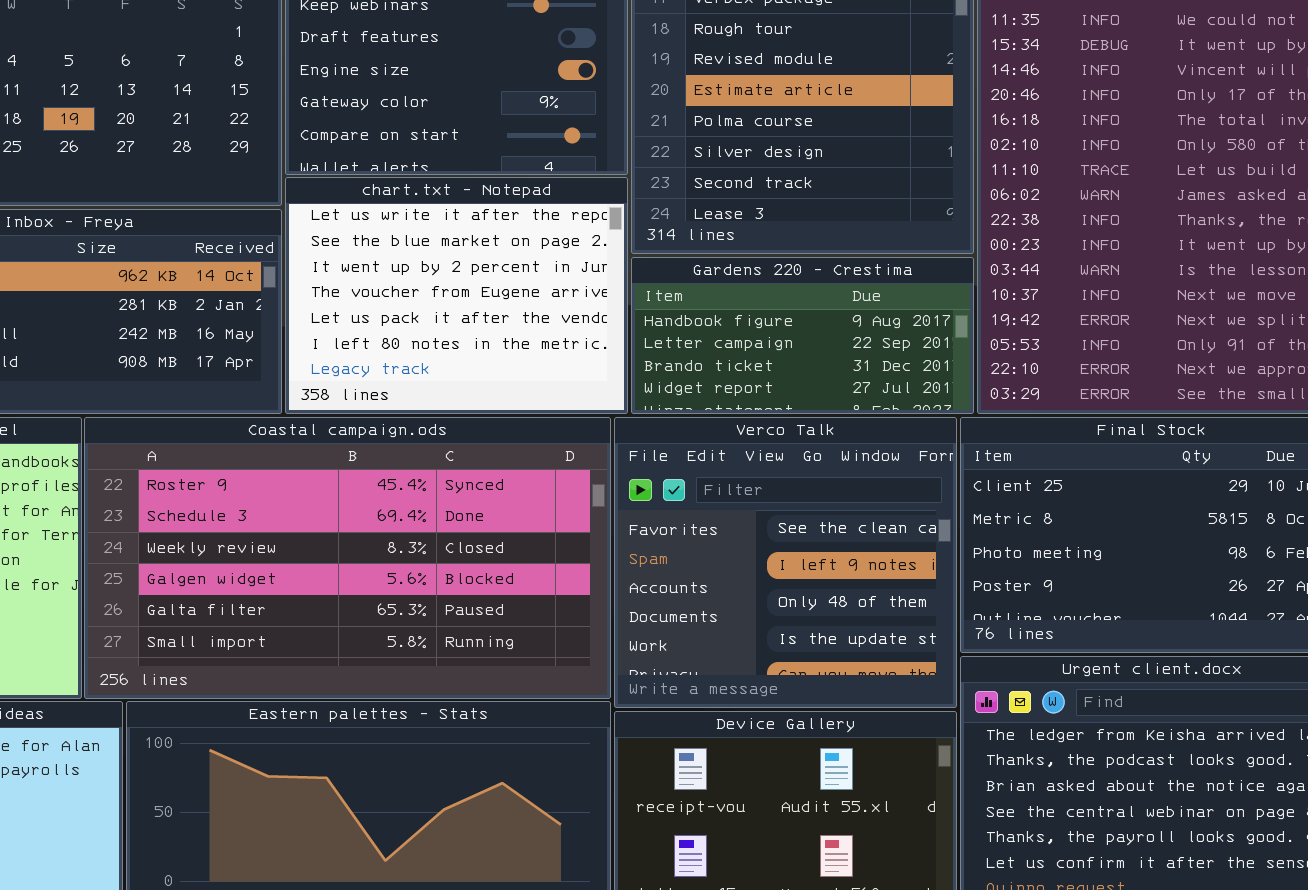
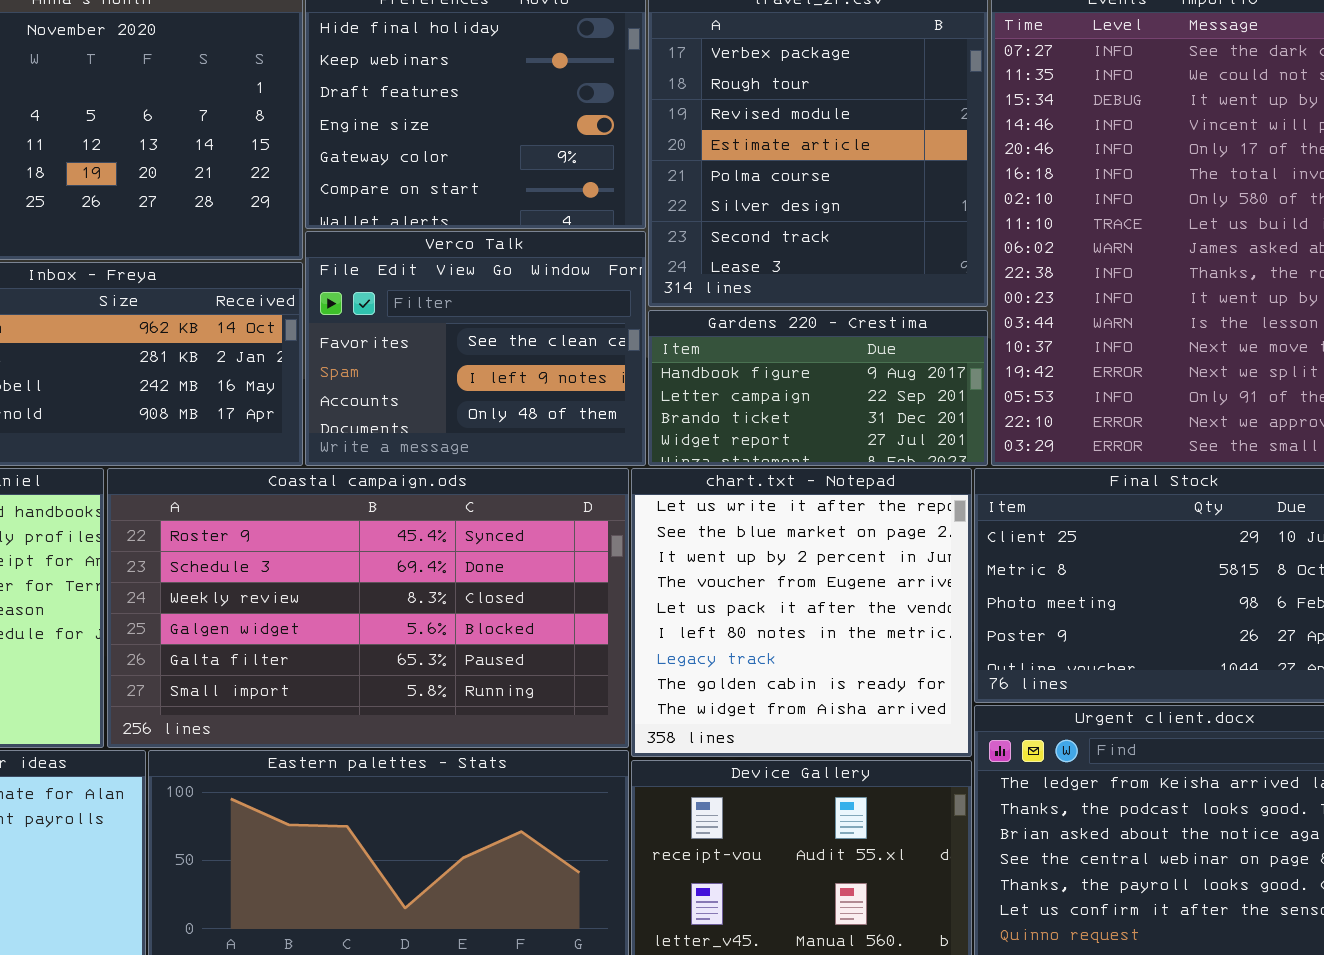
chart.txt - Notepad: [285,177,628,414] -> [631,468,972,757], moved, resized
Verco Talk: [614,417,957,708] -> [305,231,646,466], moved, resized

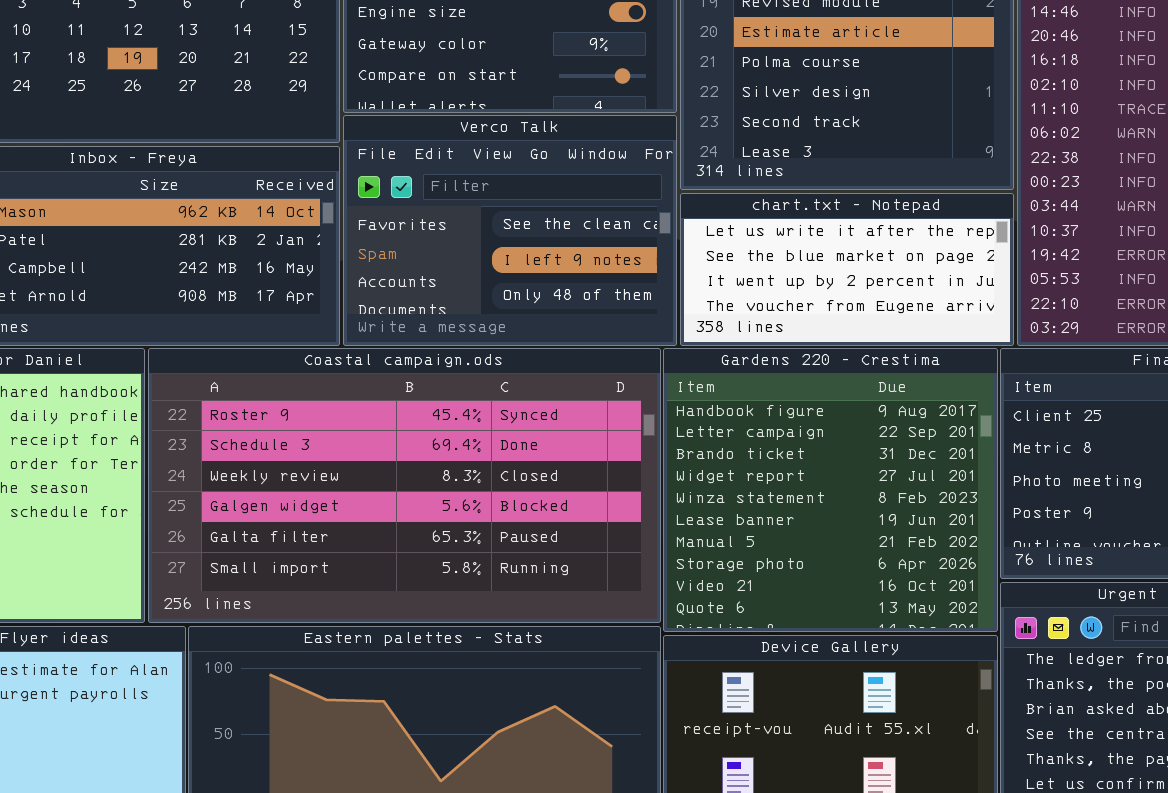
Gardens 220 - Crestima: [648,310,988,466] -> [663,348,998,632], moved, resized
chart.txt - Notepad: [631,468,972,757] -> [680,193,1014,346], moved, resized

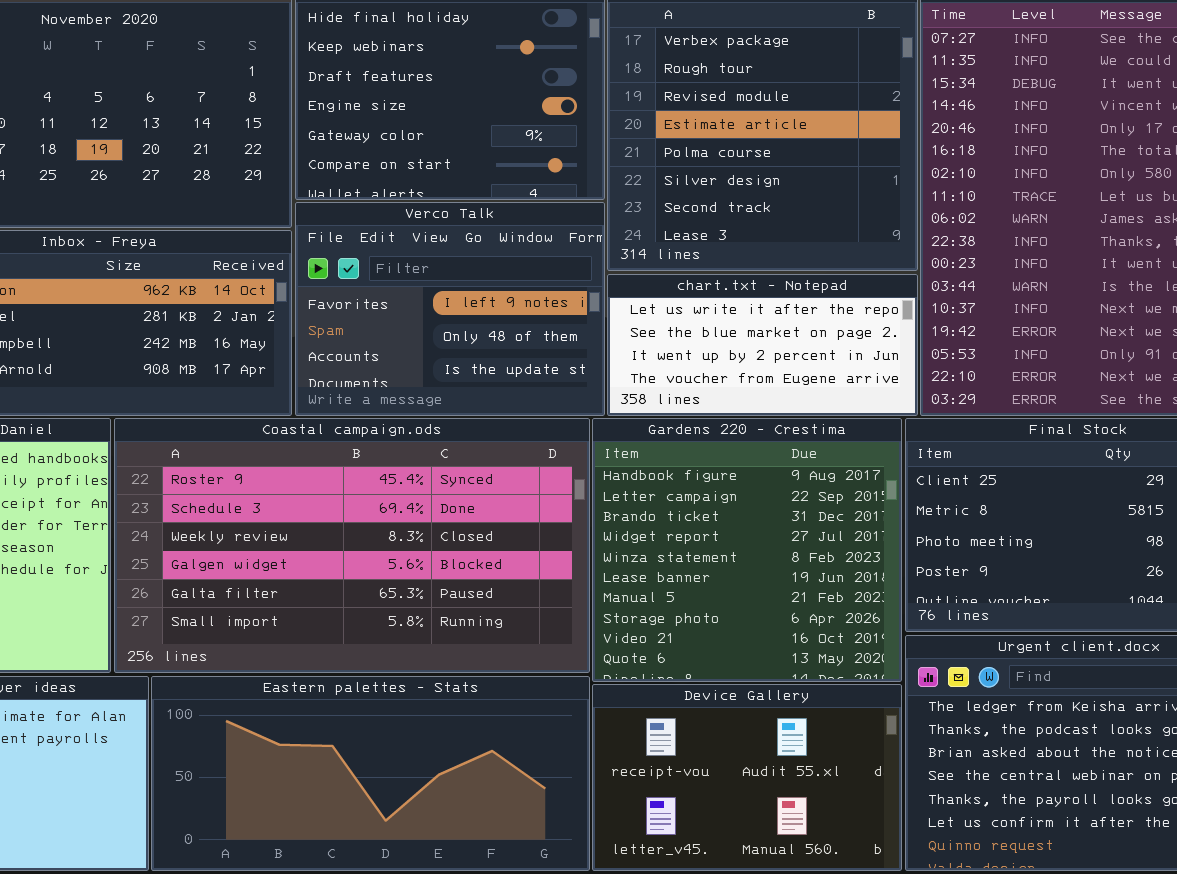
Verco Talk: [343,115,677,346] -> [295,202,605,416], scrolled down 1 row

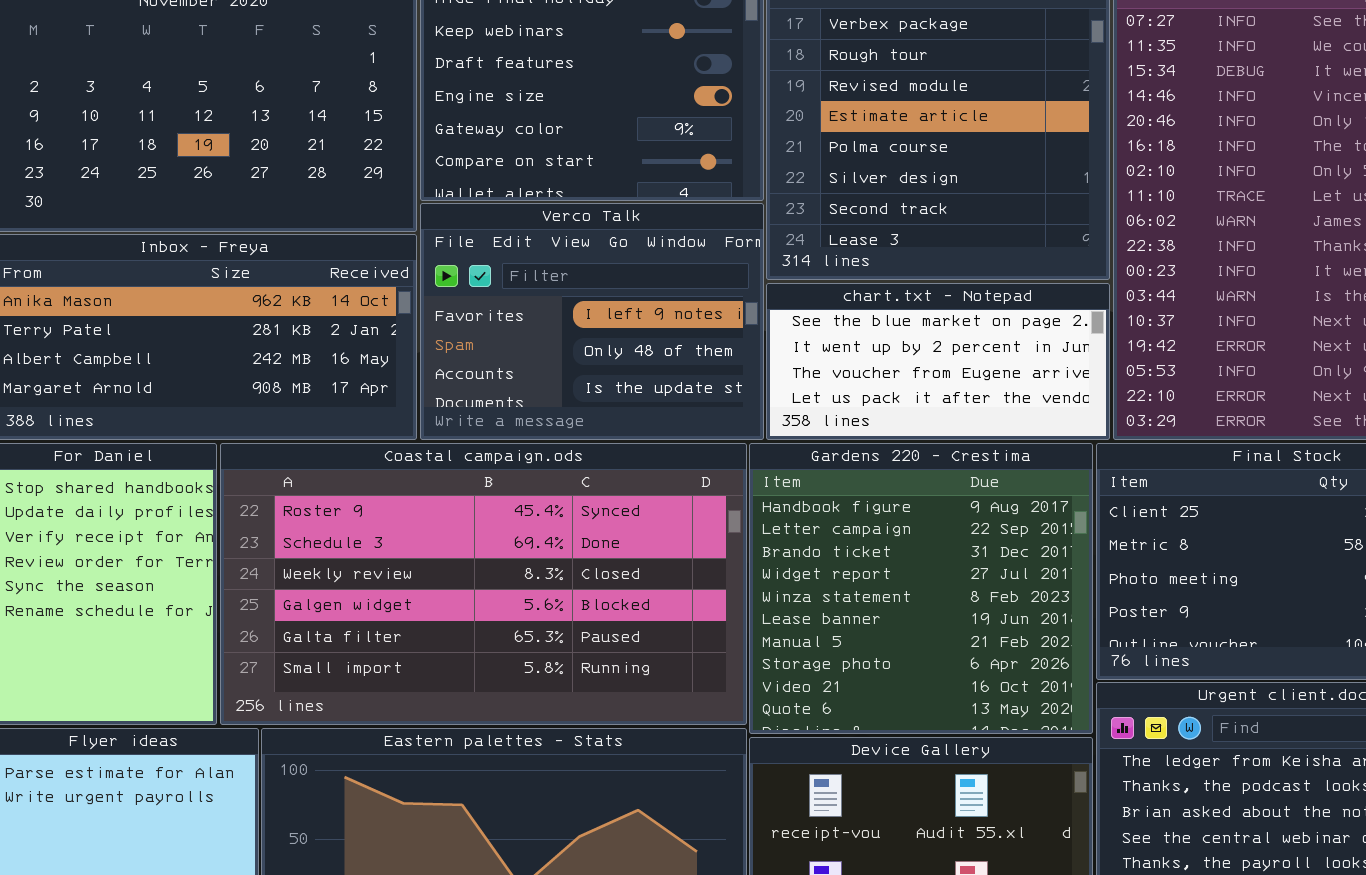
chart.txt - Notepad: [607,274,918,416] -> [766,283,1110,440], scrolled down 1 row

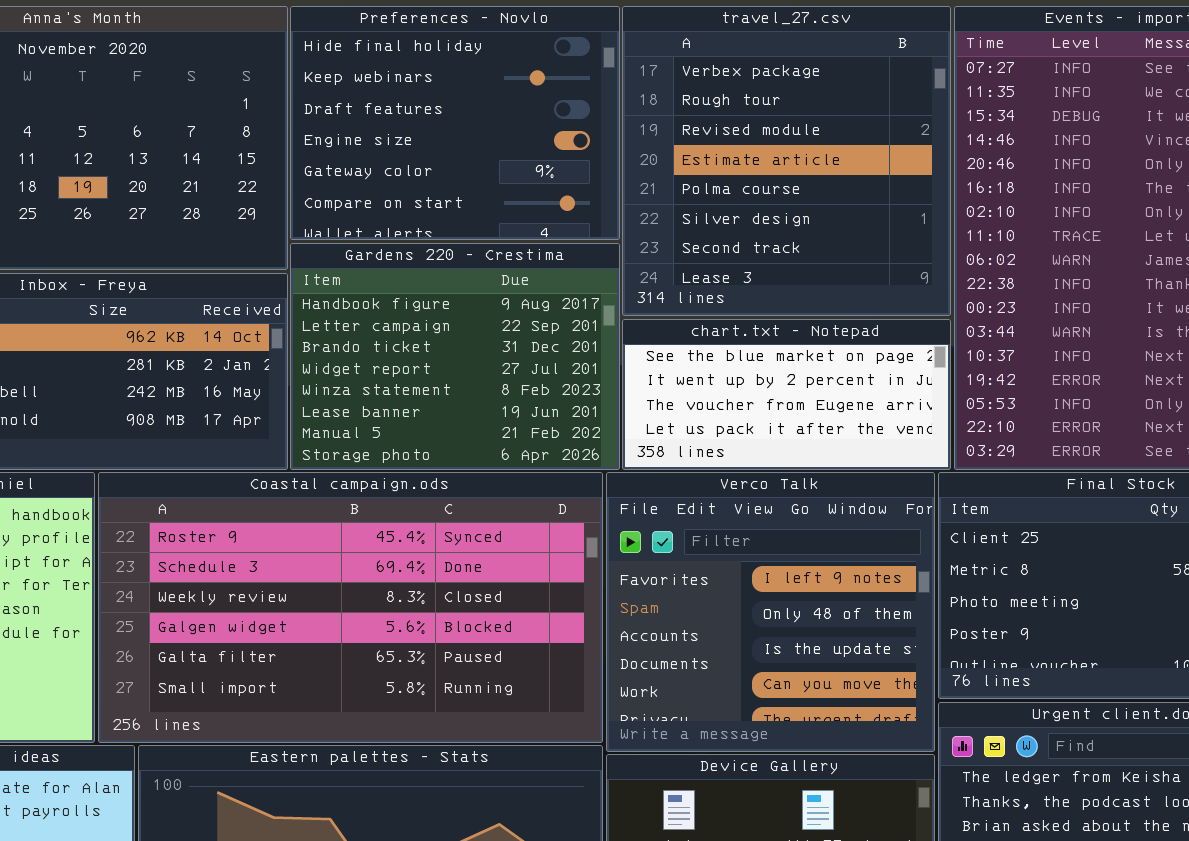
Verco Talk: [420,203,764,440] -> [606,472,935,752], moved, resized
Gardens 220 - Crestima: [749,443,1093,734] -> [290,243,620,470], moved, resized

